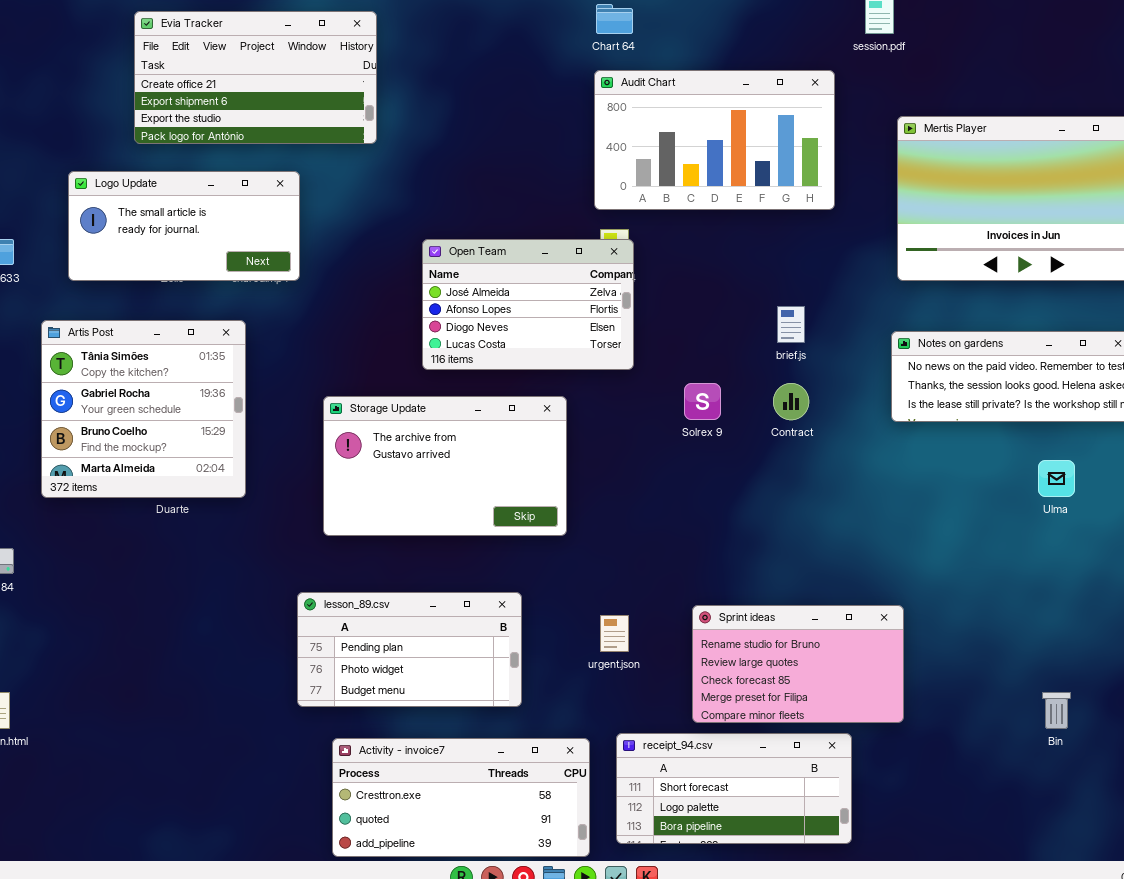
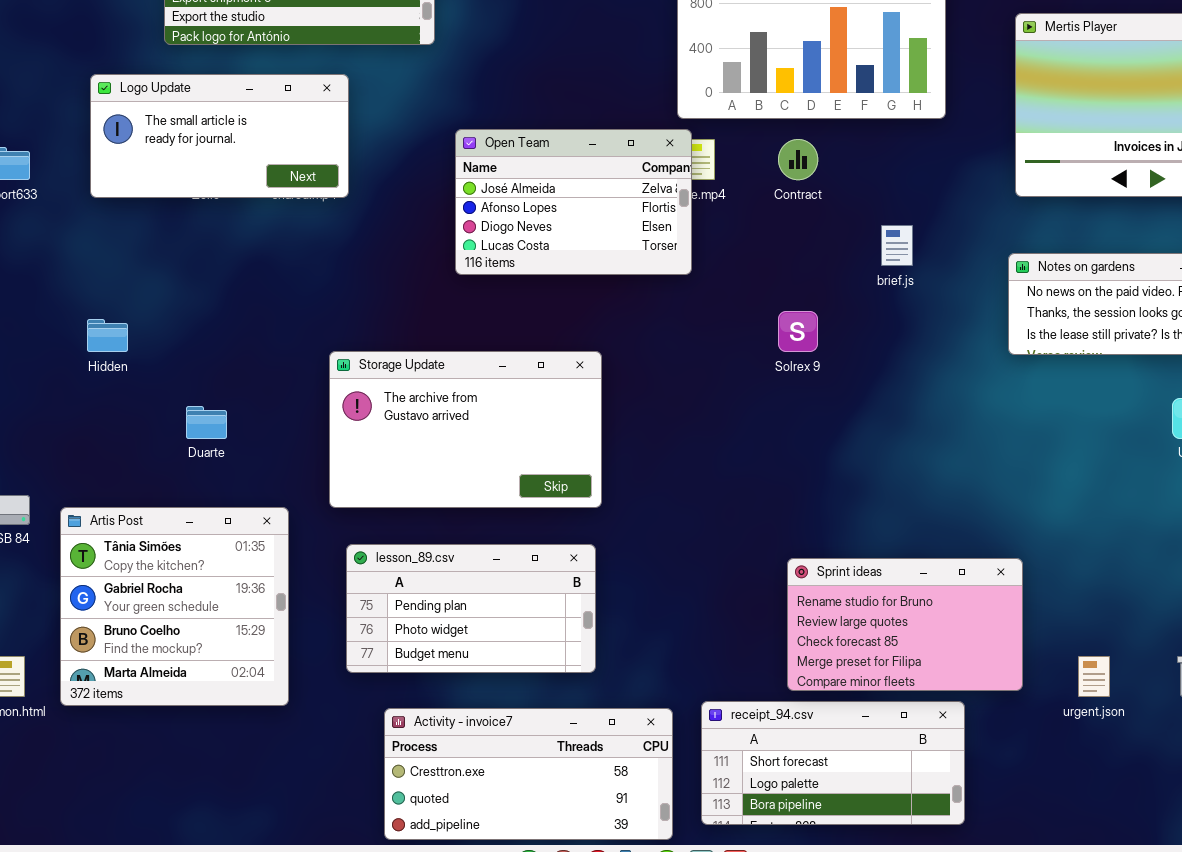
Open Team: [422,239,634,370] -> [455,129,692,275], moved
Artis Post: [41,320,246,498] -> [60,507,289,706], moved
Contract: [773,383,809,420] -> [778,139,818,180], moved
Storage Update: [323,396,567,536] -> [329,351,602,508], moved
urgent.json: [600,615,629,652] -> [1078,656,1110,697], moved

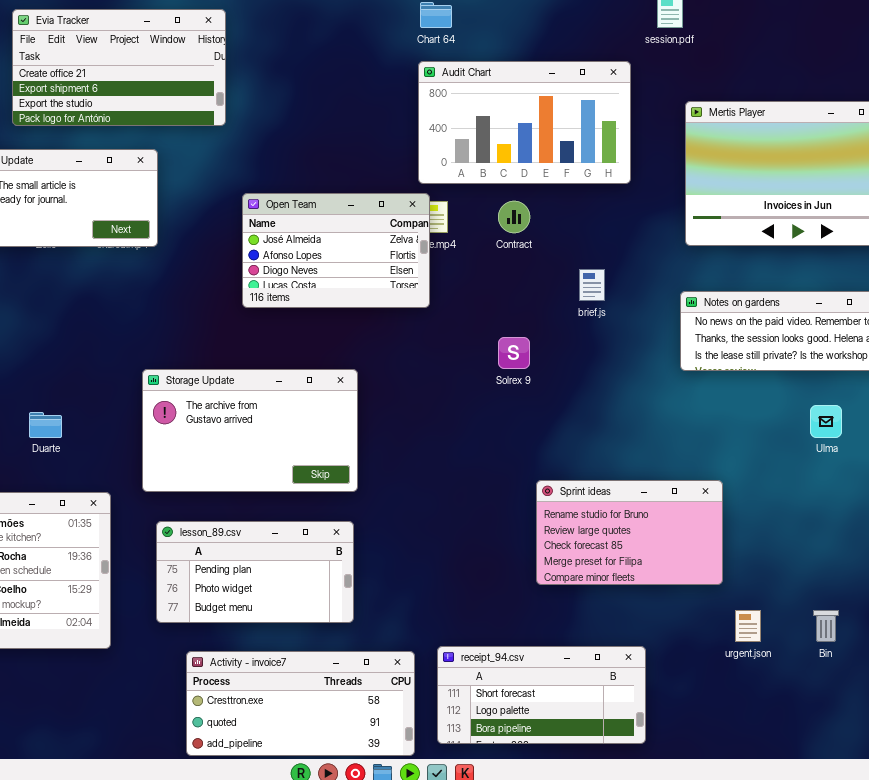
Sprint ideas: [787,558,1023,691] -> [536,480,723,585], moved

